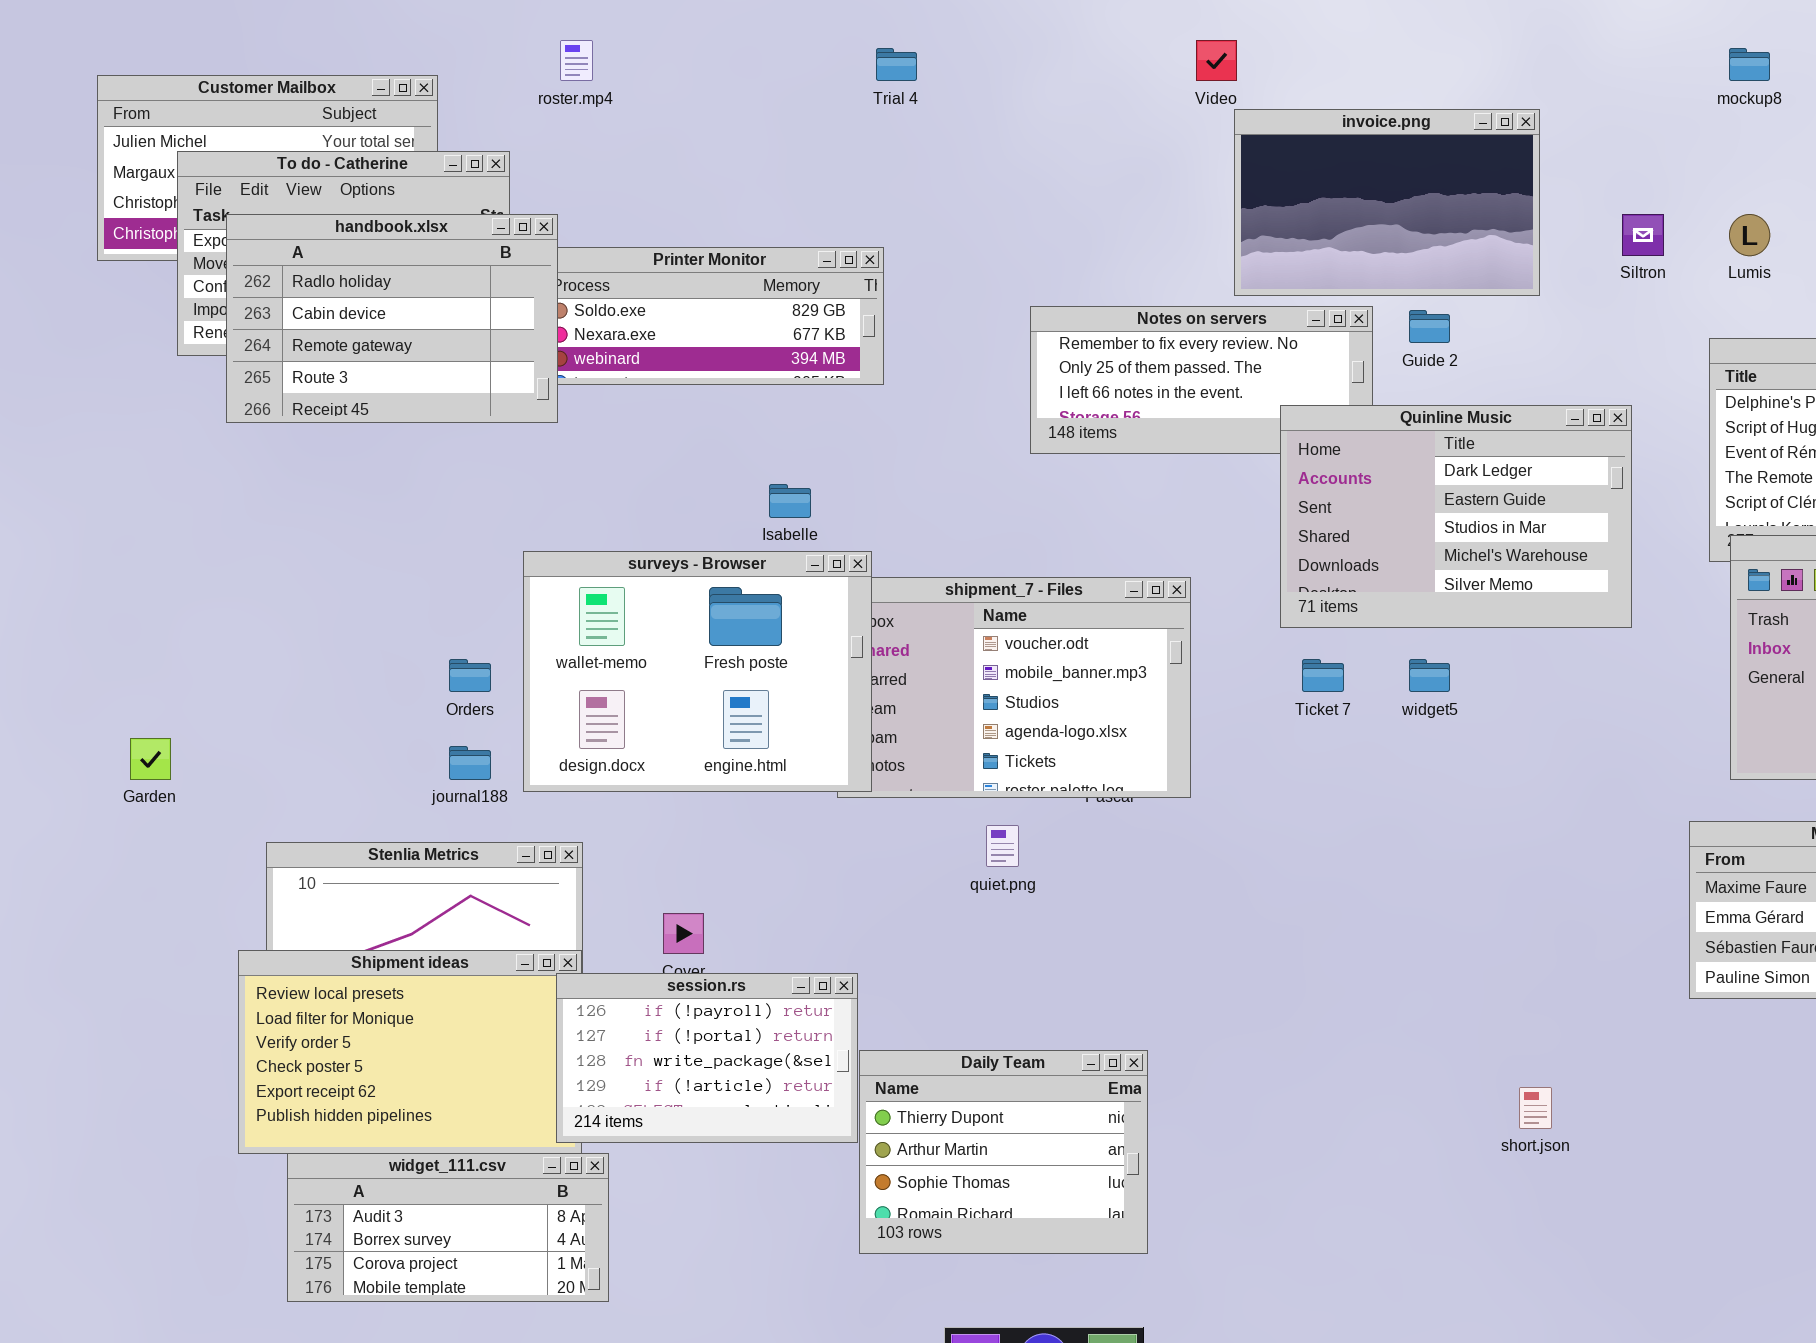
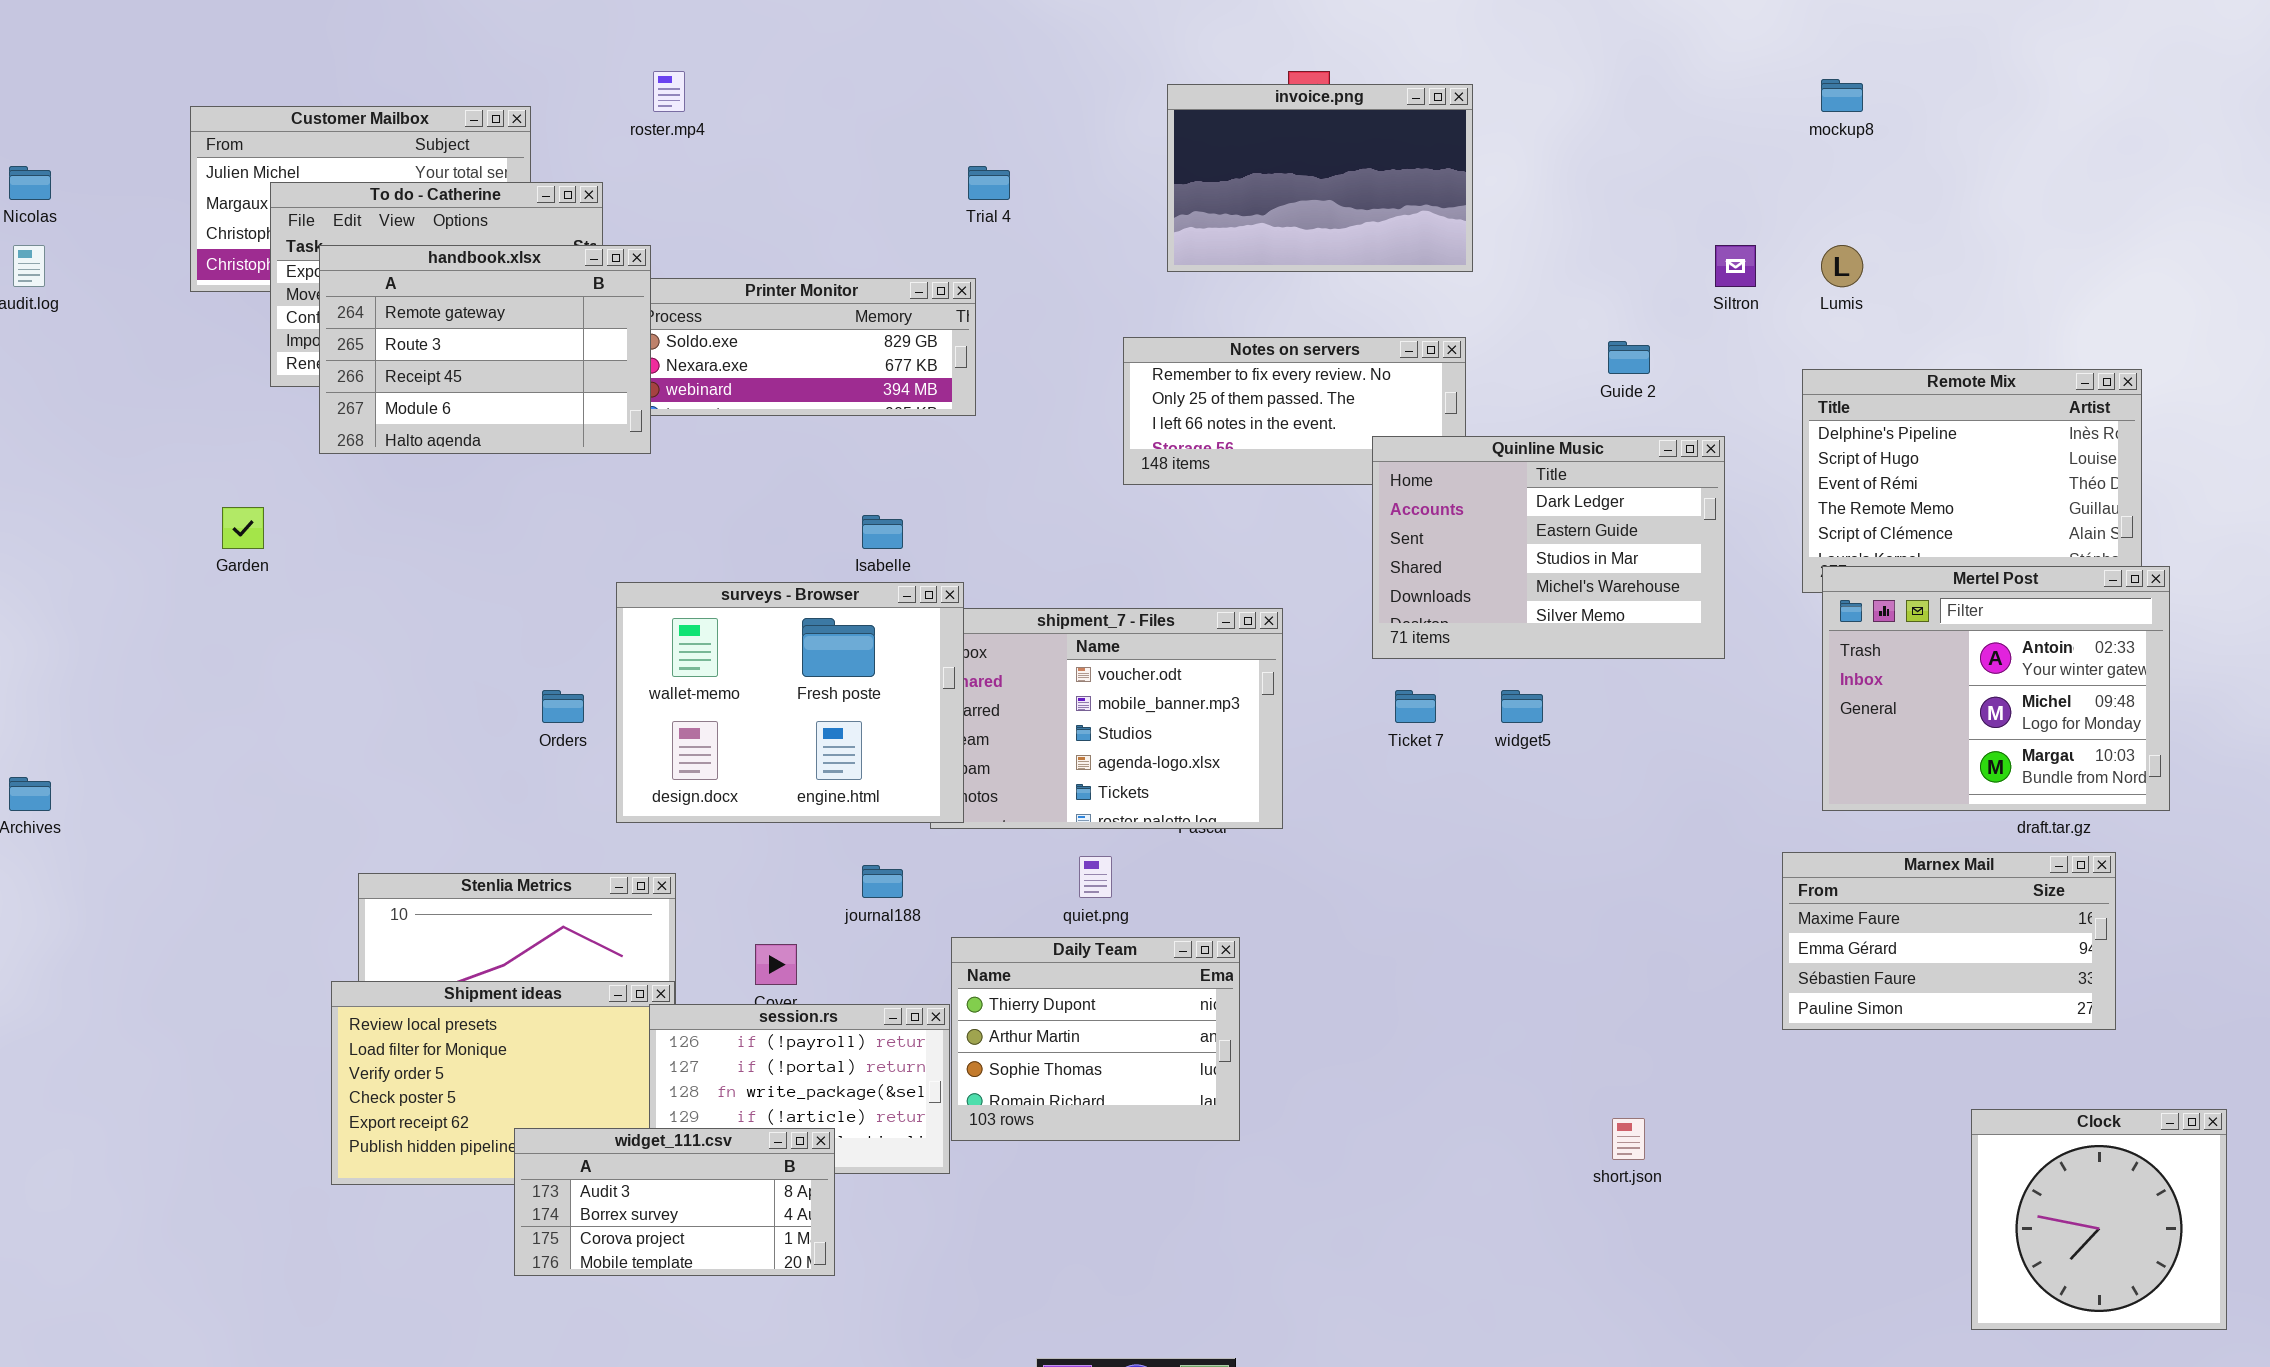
Trial 4: [876,48,917,81] -> [968,166,1010,200], moved
invoice.png: [1234,109,1540,296] -> [1167,84,1473,272], moved
handbook.xlsx: [226,214,558,423] -> [319,245,651,454], scrolled down 2 rows
Guide 2: [1409,310,1450,343] -> [1608,341,1650,374], moved
Garden: [130,738,171,780] -> [222,507,264,549], moved
journal188: [449,746,491,780] -> [862,865,903,898], moved
Daily Team: [859,1050,1148,1254] -> [951,937,1240,1141], moved
widget_111.csv: [287,1153,609,1302] -> [514,1128,835,1276], moved

